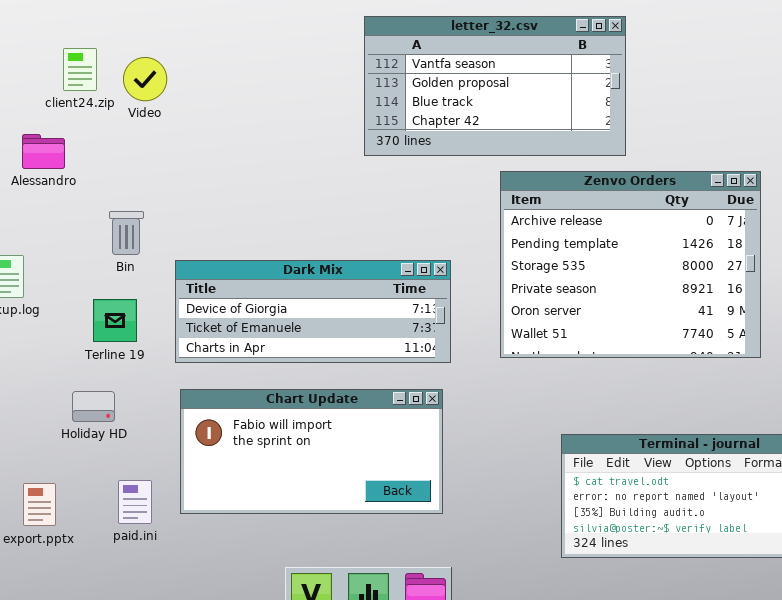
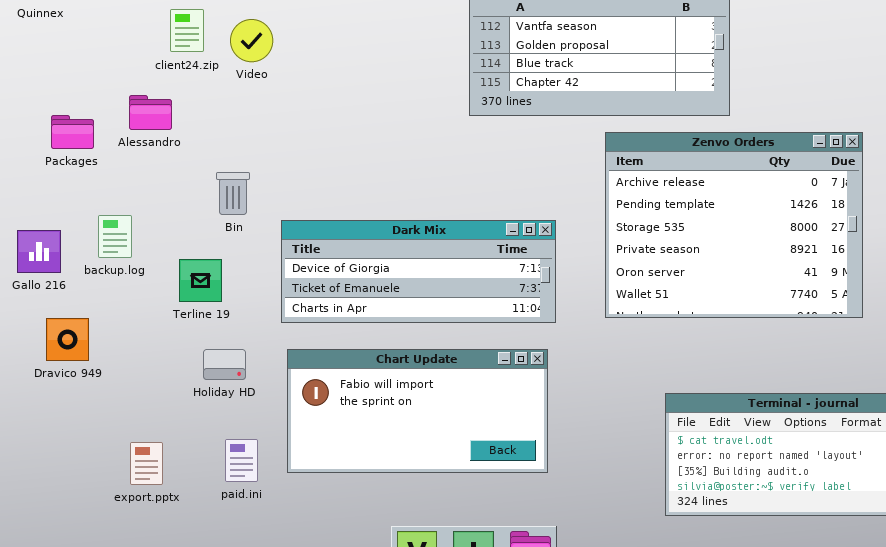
Terline 19: [93,299,137,342] -> [179,259,222,302], moved
Holiday HD: [72,391,115,422] -> [203,349,246,380], moved

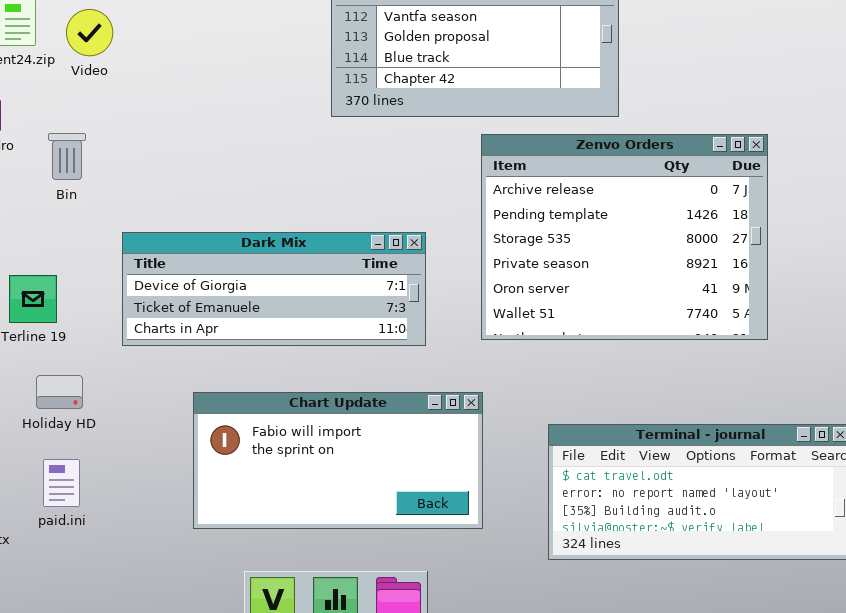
Bin: [216,172,250,215] -> [48,133,86,180], moved
Chart Update: [287,349,548,473] -> [193,392,483,529], moved
paid.ini: [225,439,258,482] -> [43,459,80,507], moved

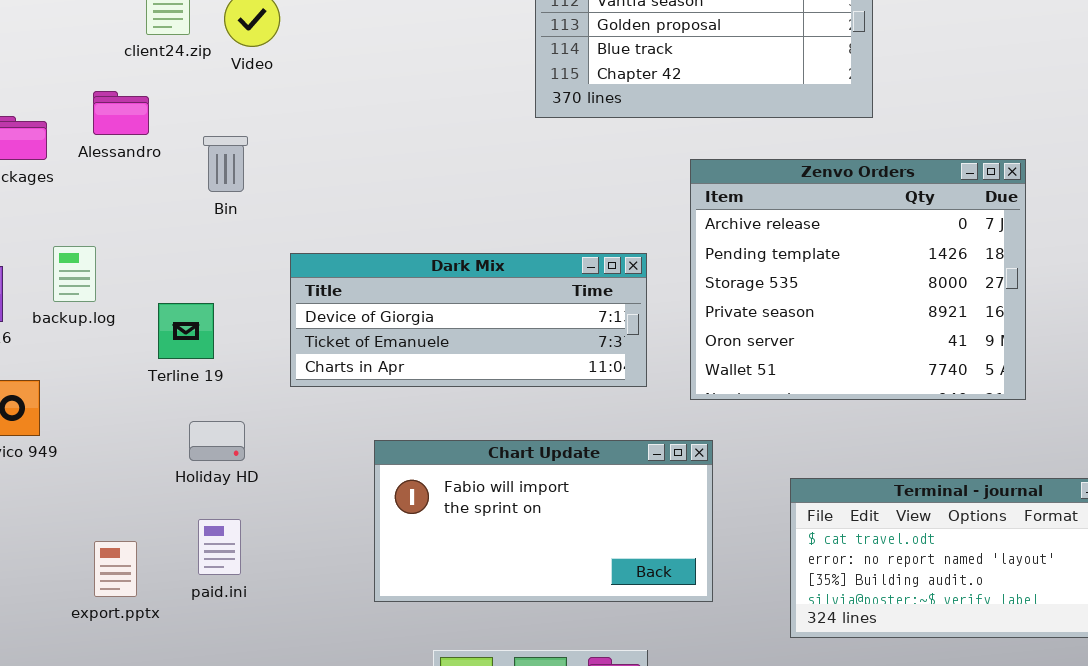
Zenvo Orders: [481,134,768,340] -> [690,159,1026,400], moved

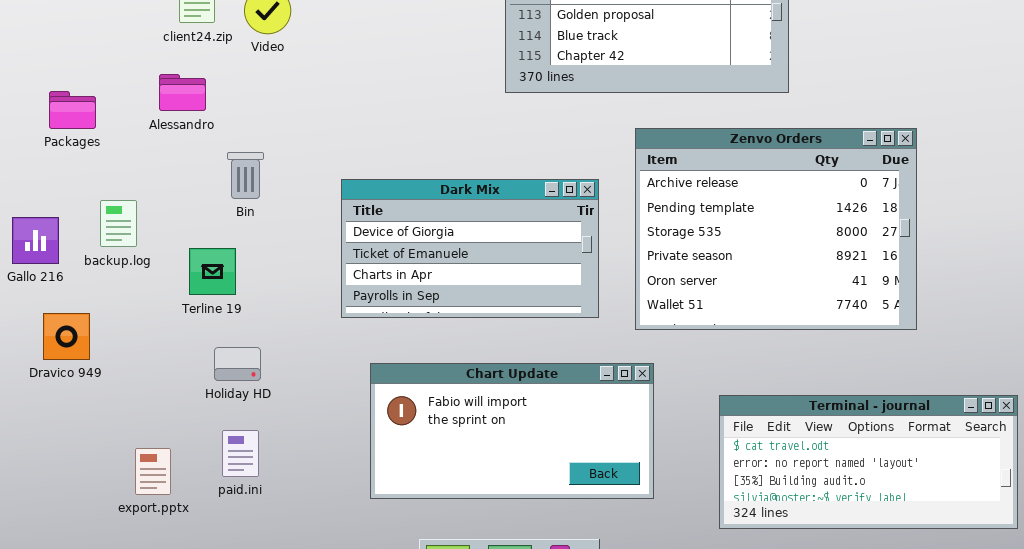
Alessandro: [93,91,149,135] -> [159,74,206,111], moved
Bin: [203,136,248,192] -> [227,152,264,199], moved
Dark Mix: [290,253,647,387] -> [341,179,599,318], resized

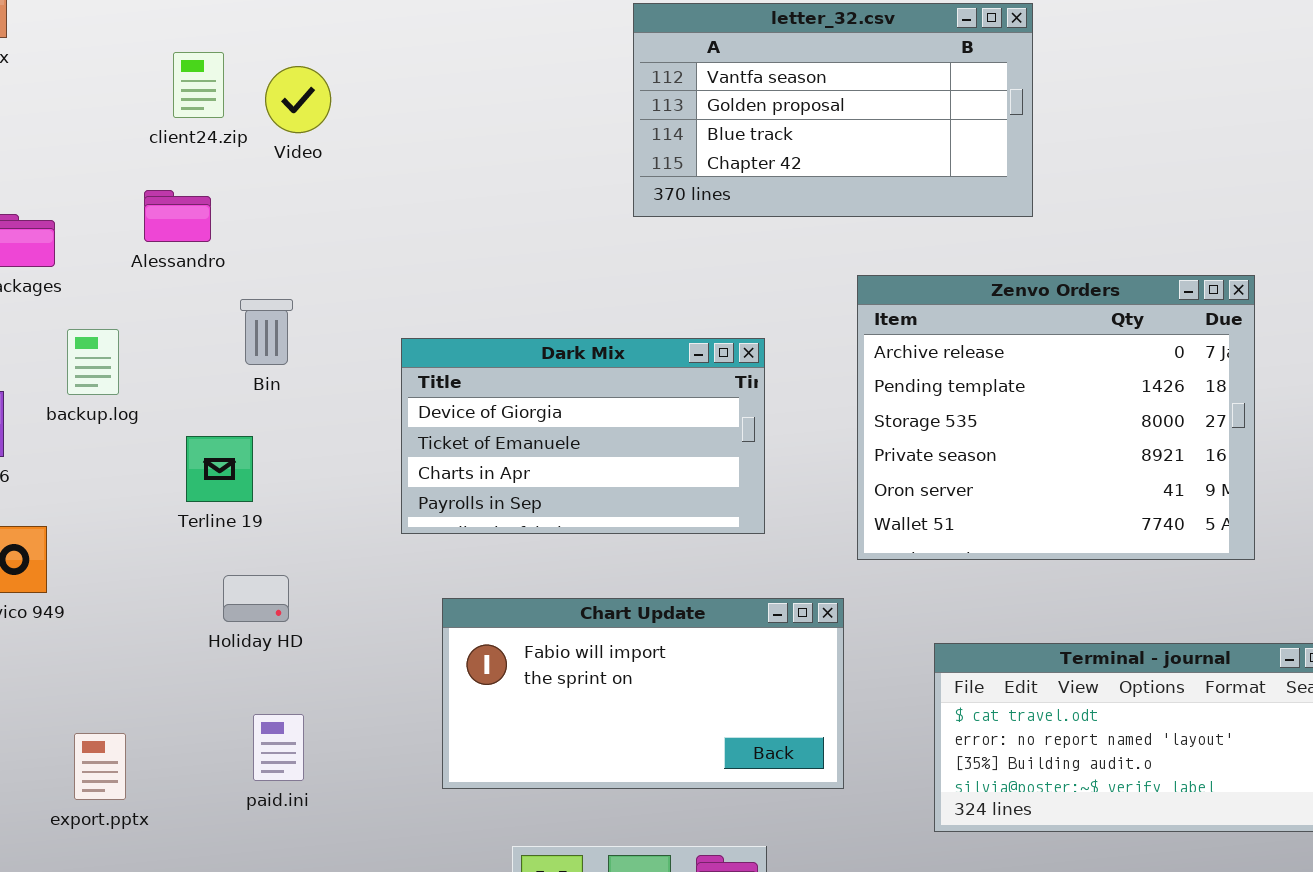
Zenvo Orders: [635,128,917,330] -> [857,275,1255,560], moved
backup.log: [100,200,137,247] -> [67,329,119,395], moved
paid.ini: [222,430,259,477] -> [253,714,304,781], moved
export.pptx: [135,448,171,495] -> [74,733,126,800], moved

